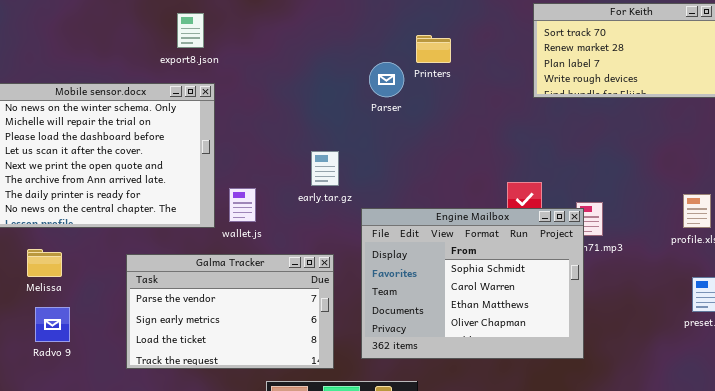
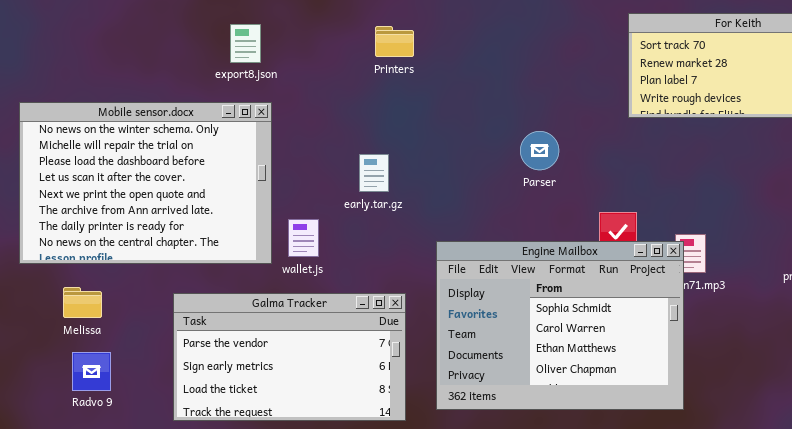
Printers: [416,35,451,63] -> [375,26,414,57], moved
Parser: [369,62,404,97] -> [520,131,559,170], moved
early.tar.gz: [311,151,339,186] -> [359,154,389,192], moved

